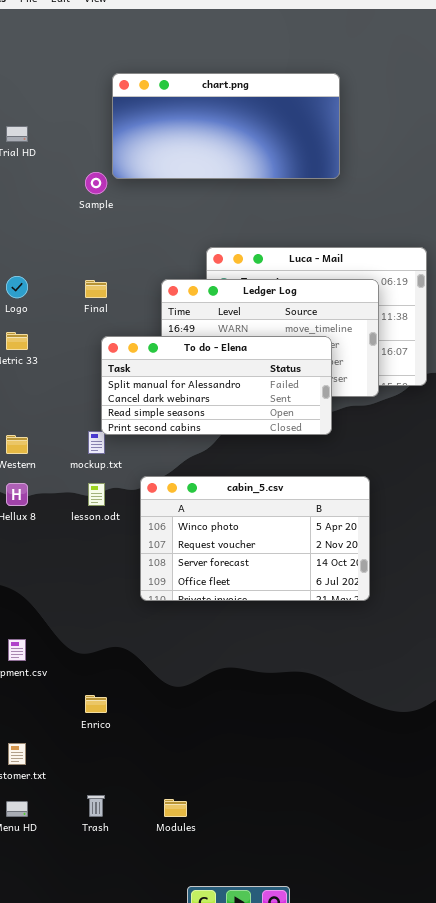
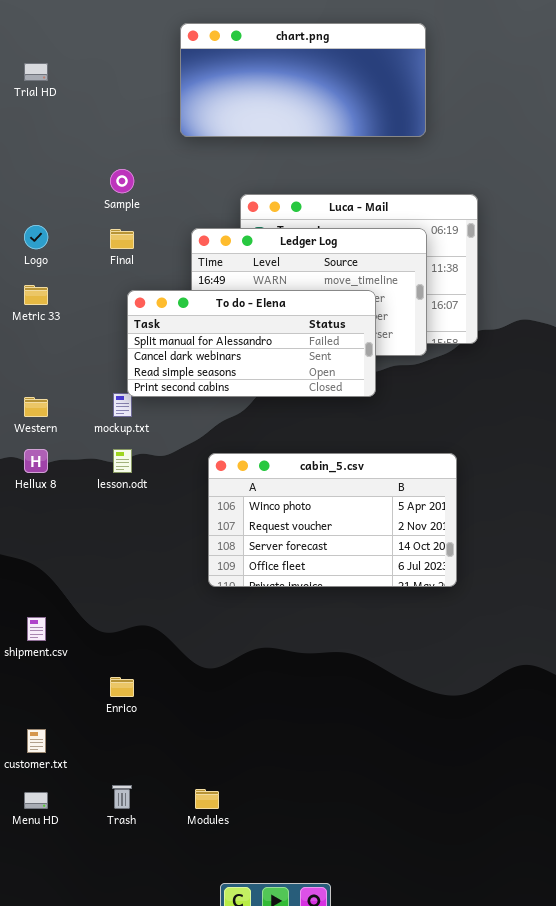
chart.png: [112,73,340,179] -> [180,23,426,137], moved
Sample: [85,172,107,194] -> [110,169,134,193], moved
cabin_5.csv: [140,476,370,601] -> [208,453,457,587], moved

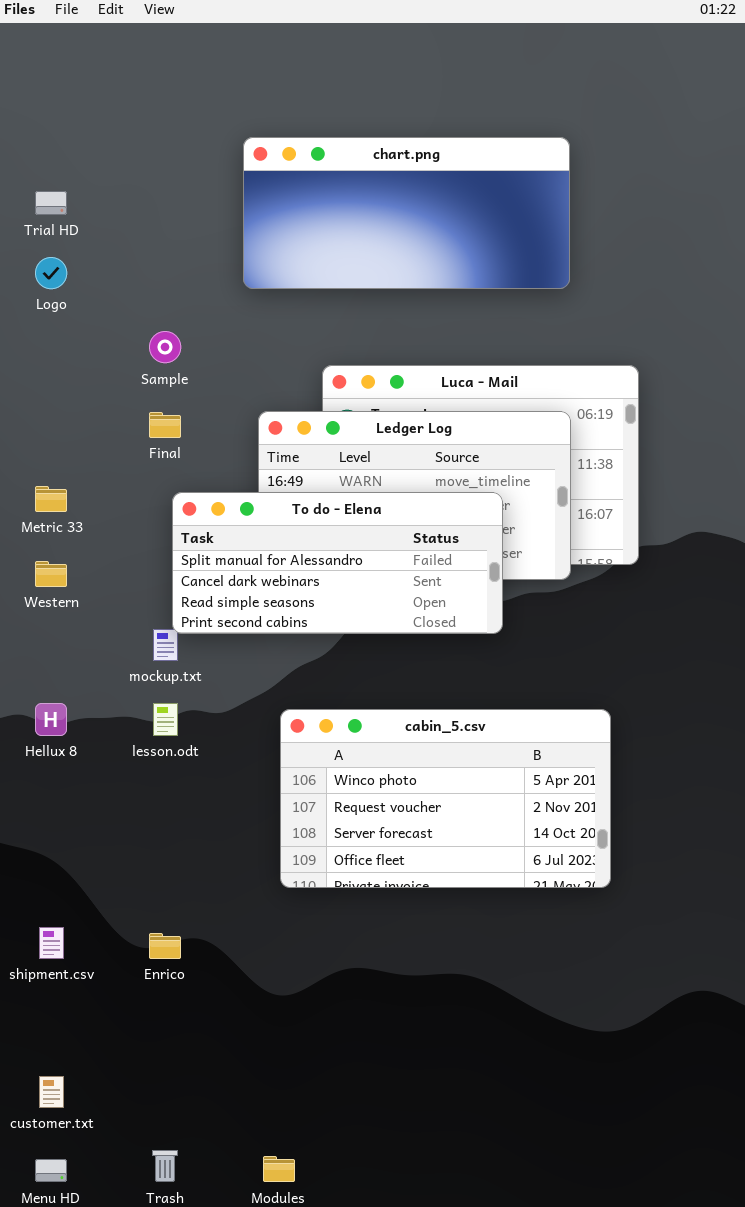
Logo: [24,225,48,249] -> [35,257,67,289], moved
Western: [24,397,48,417] -> [35,561,67,587], moved
Enrico: [110,677,134,697] -> [149,933,181,959], moved

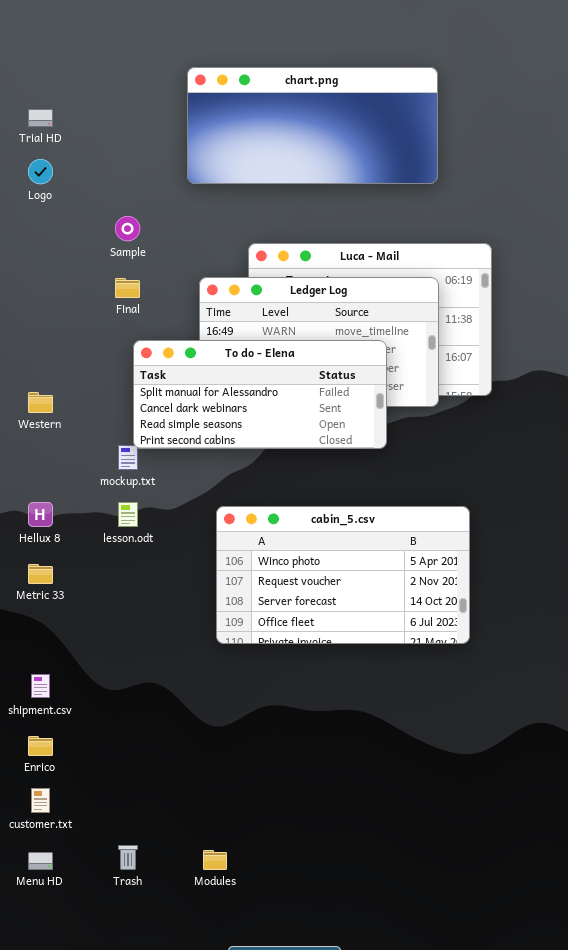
Metric 33: [35,486,67,512] -> [28,564,53,584], moved
Enrico: [149,933,181,959] -> [28,736,53,756], moved

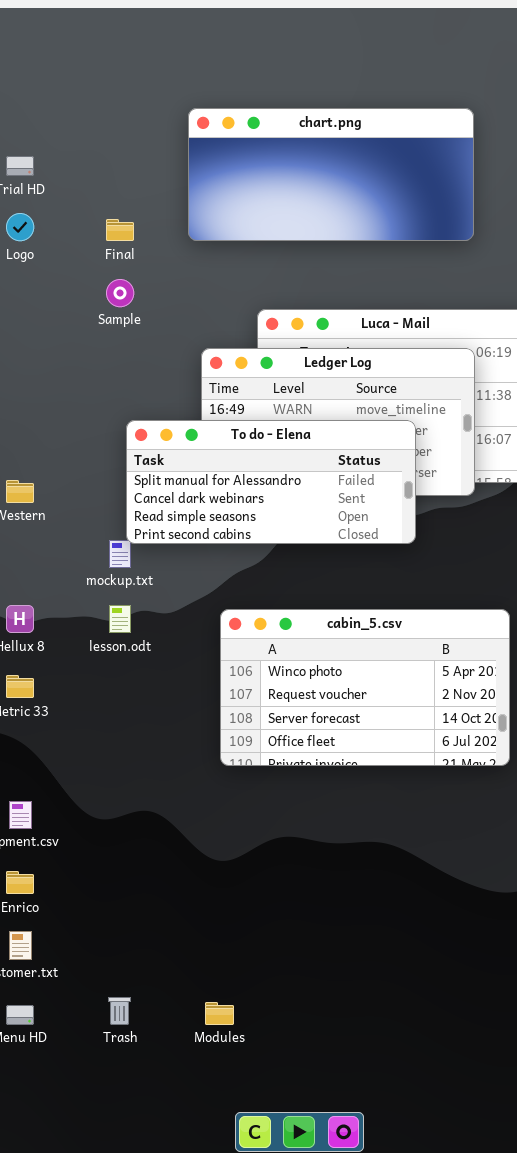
Final: [115,278,140,298] -> [106,219,134,241], moved

